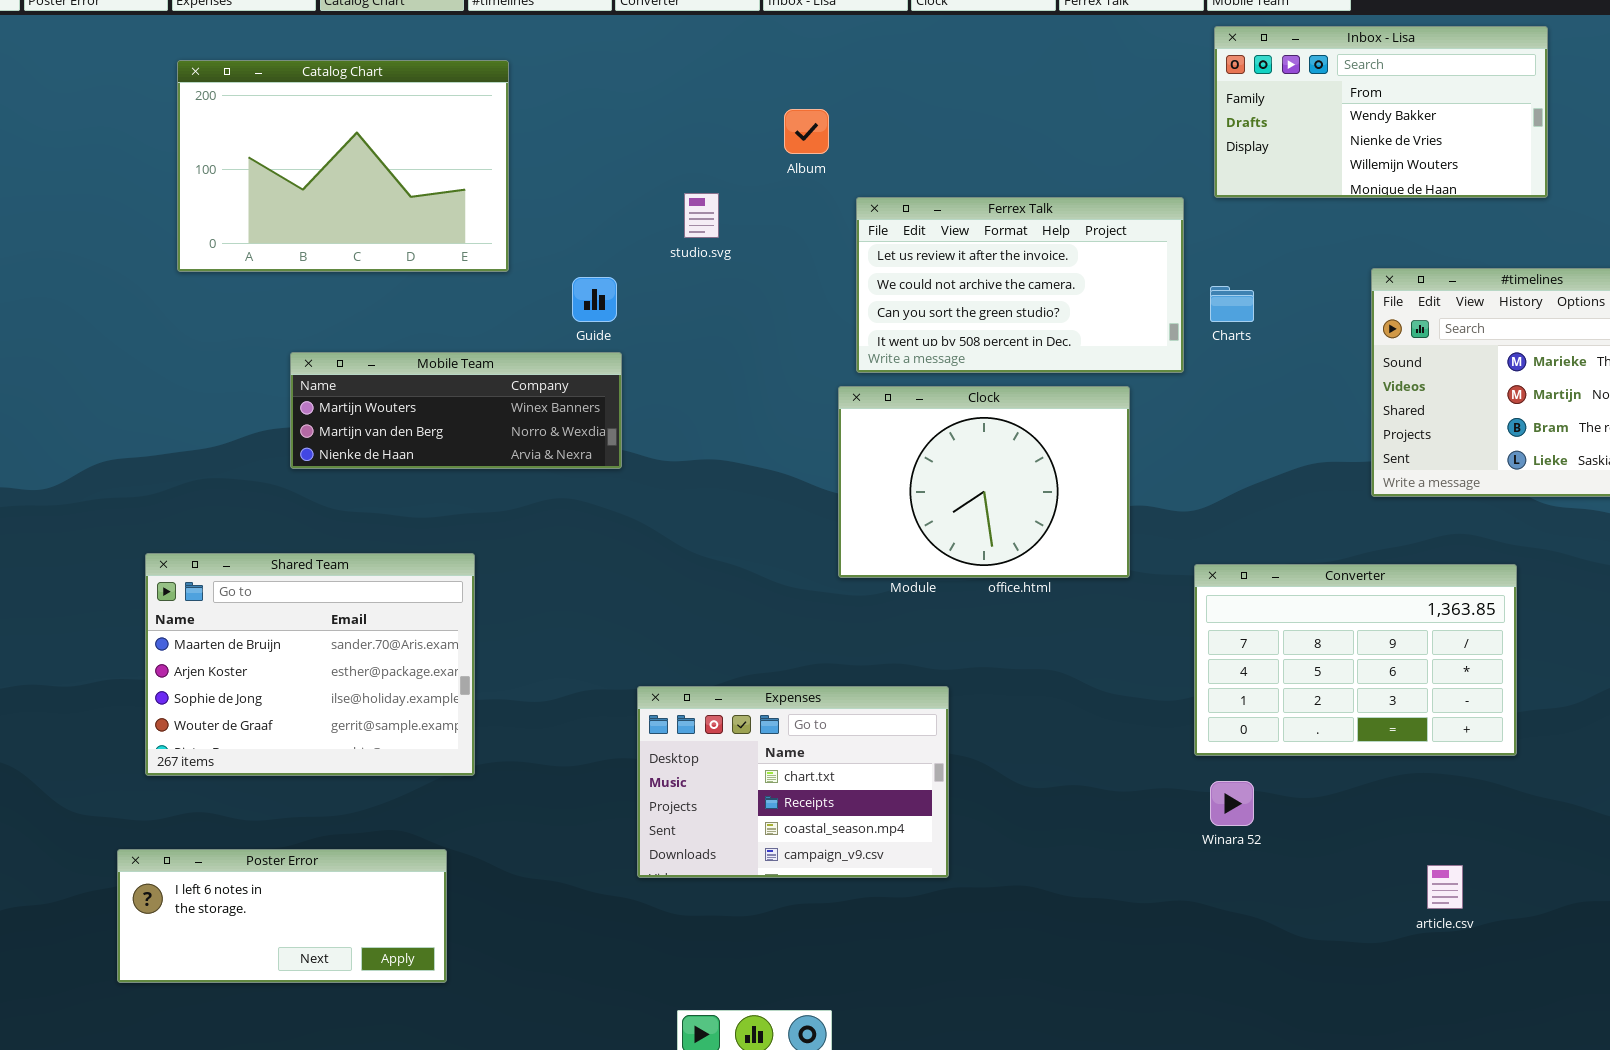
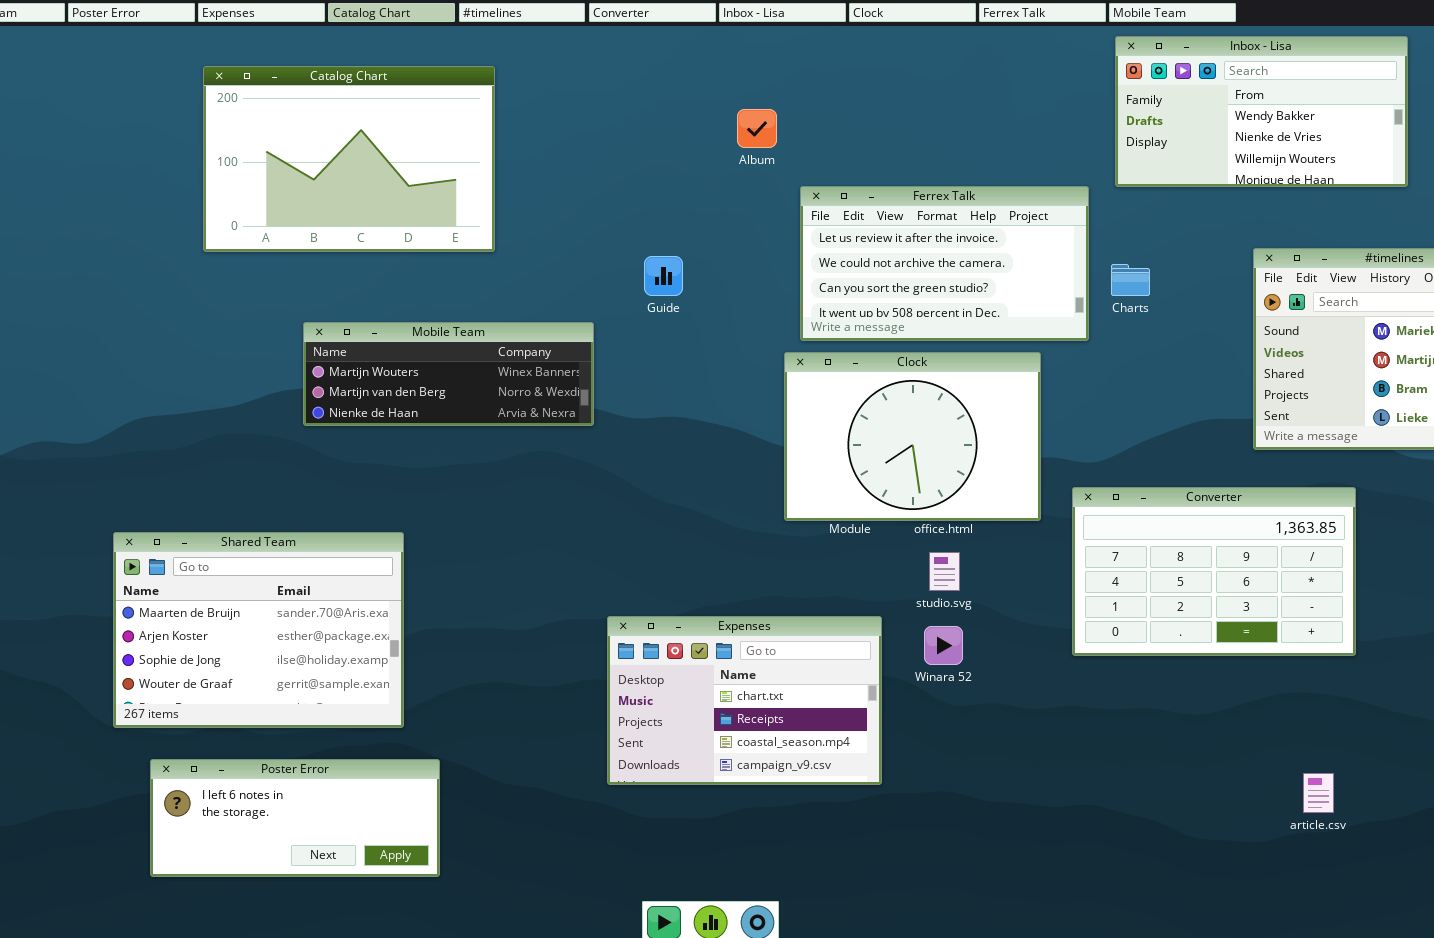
studio.svg: [684,193,719,238] -> [929,552,960,591], moved
Guide: [572,277,617,322] -> [644,256,683,296], moved
Shared Team: [145,553,475,776] -> [113,532,404,728], moved
Converter: [1194,564,1517,756] -> [1072,487,1356,656], moved
Winara 52: [1210,781,1254,826] -> [924,626,963,665], moved

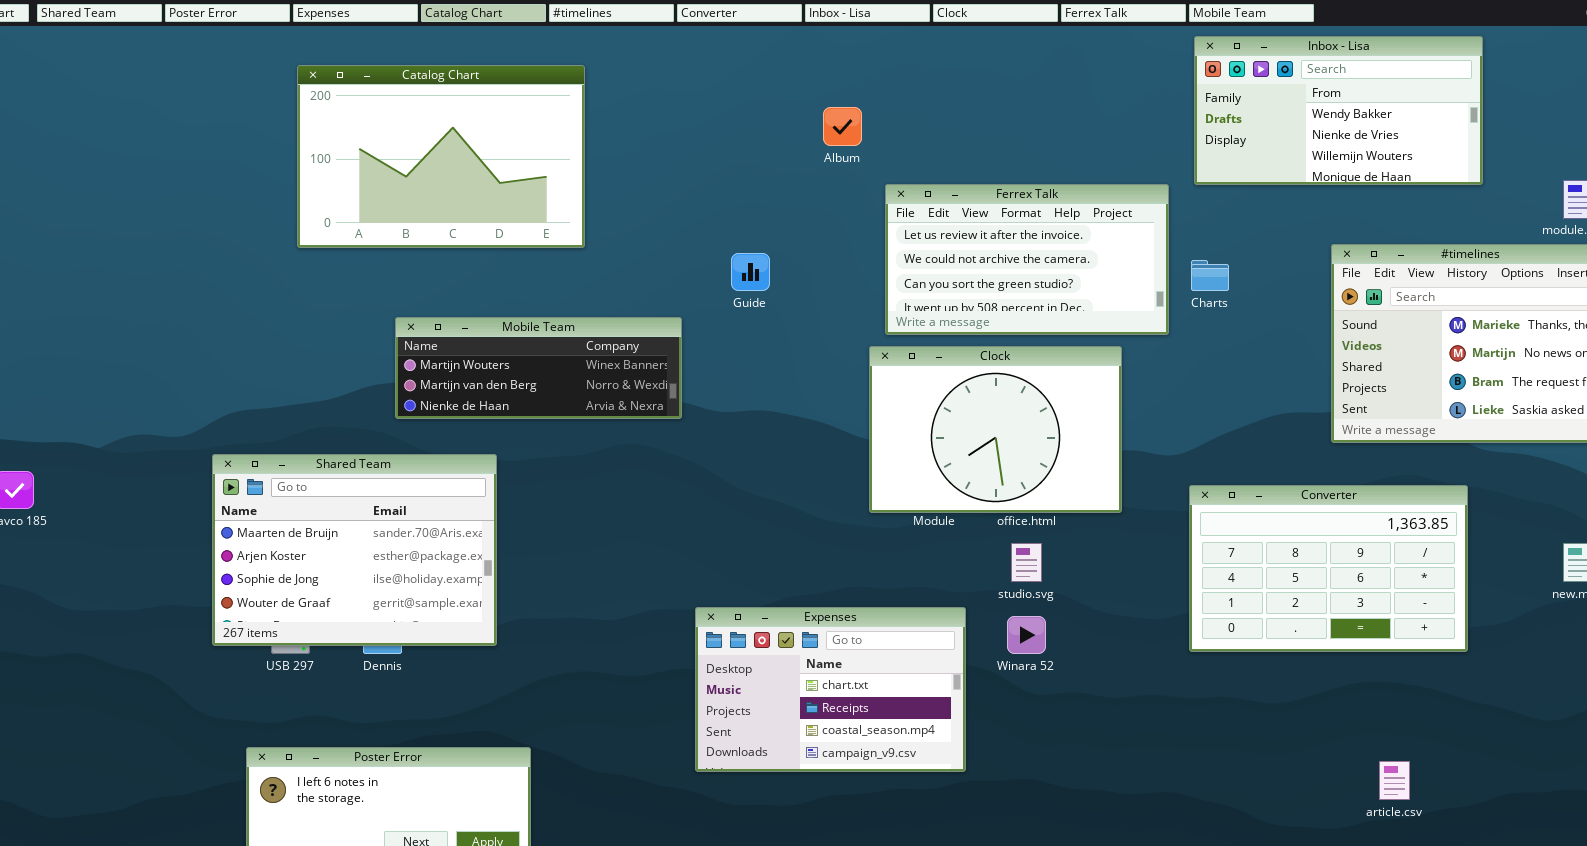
Converter: [1072,487,1356,656] -> [1189,485,1468,652], moved
Shared Team: [113,532,404,728] -> [212,454,497,646], moved

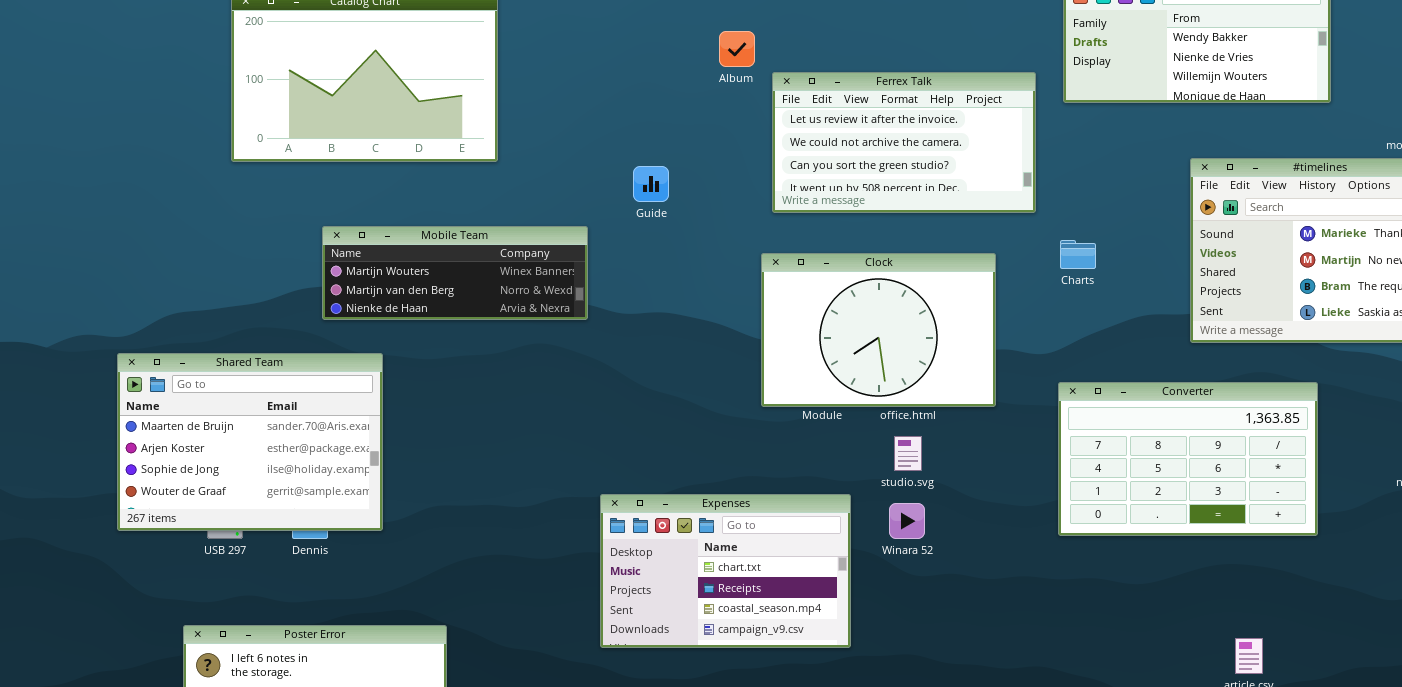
Ferrex Talk: [885,184,1169,335] -> [772,72,1036,213], moved
Charts: [1191,260,1229,291] -> [1060,240,1096,269], moved
Shared Team: [212,454,497,646] -> [117,353,383,531], moved

